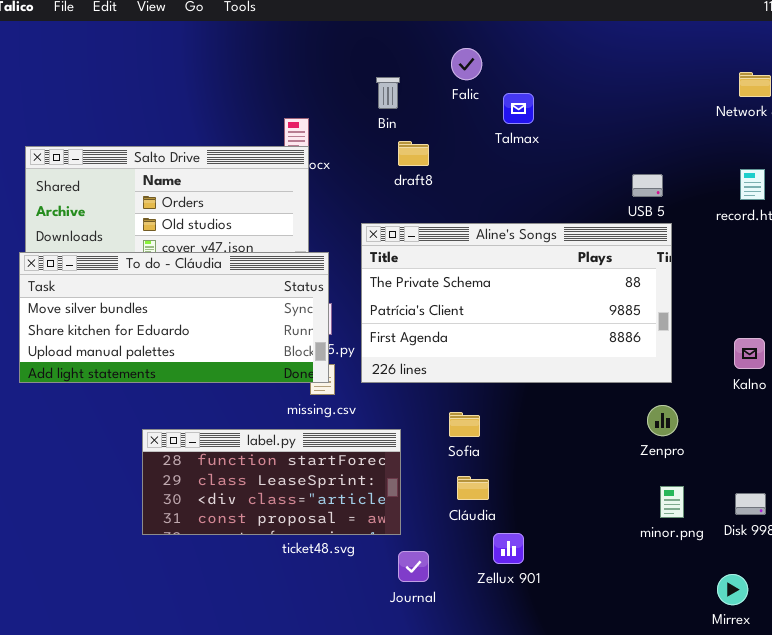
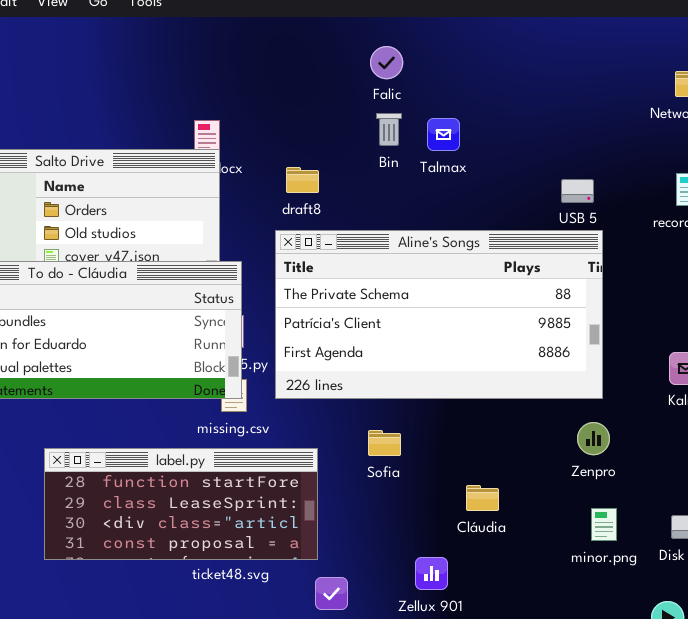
Bin: [376,77,400,109] -> [376,113,402,146], moved
Talmax: [503,93,534,124] -> [427,118,460,151], moved
draft8: [398,141,429,166] -> [286,167,319,193], moved
Cláudia: [457,476,489,500] -> [466,485,499,511], moved

